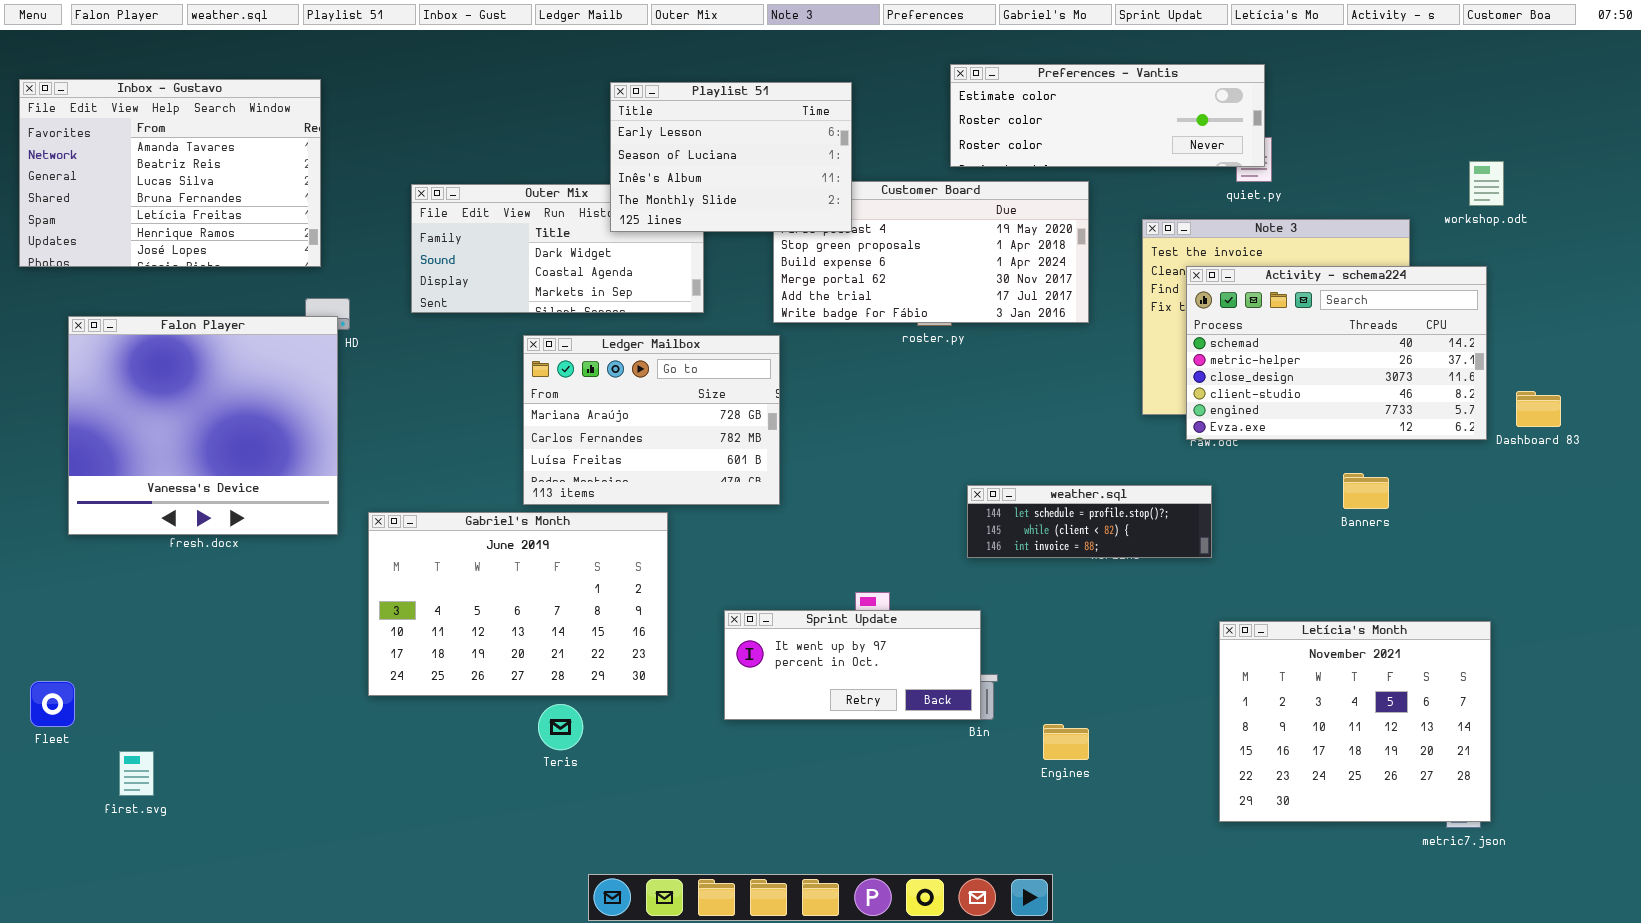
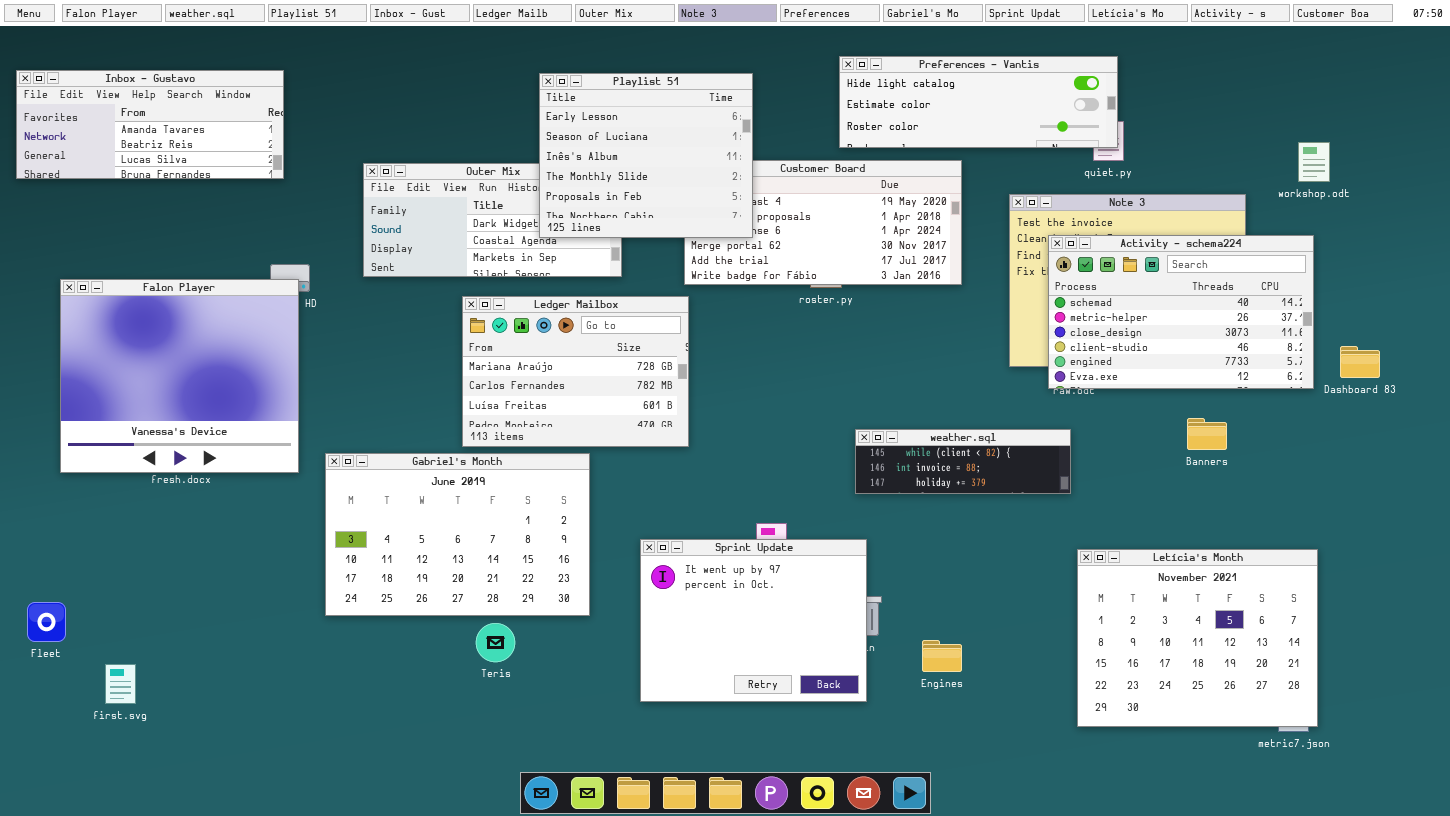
Preferences - Vantis: [950,64,1265,167] -> [839,56,1118,148], scrolled up 1 row
Inbox - Gustavo: [19,79,321,267] -> [16,70,284,179], resized
Playlist 51: [610,82,852,232] -> [539,73,753,238], resized
weather.sql: [967,485,1212,558] -> [855,429,1071,494], scrolled down 1 row
Sprint Update: [724,610,981,720] -> [640,539,867,702], resized

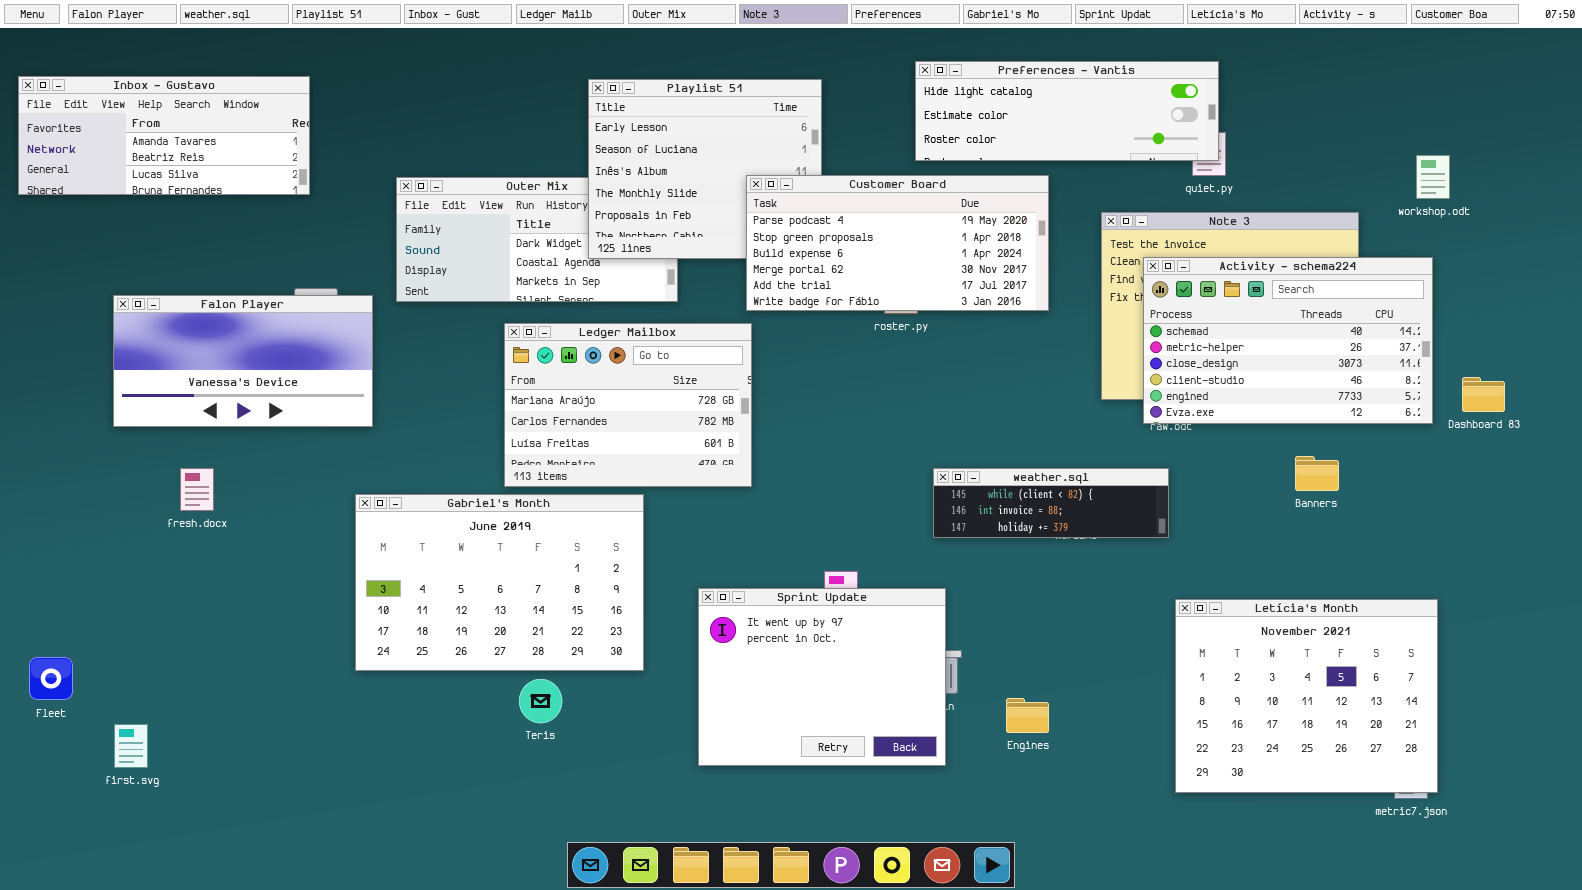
Customer Board: [684,160,962,285] -> [746,175,1049,311], raised
Falon Player: [60,279,299,473] -> [113,295,373,427], moved, resized

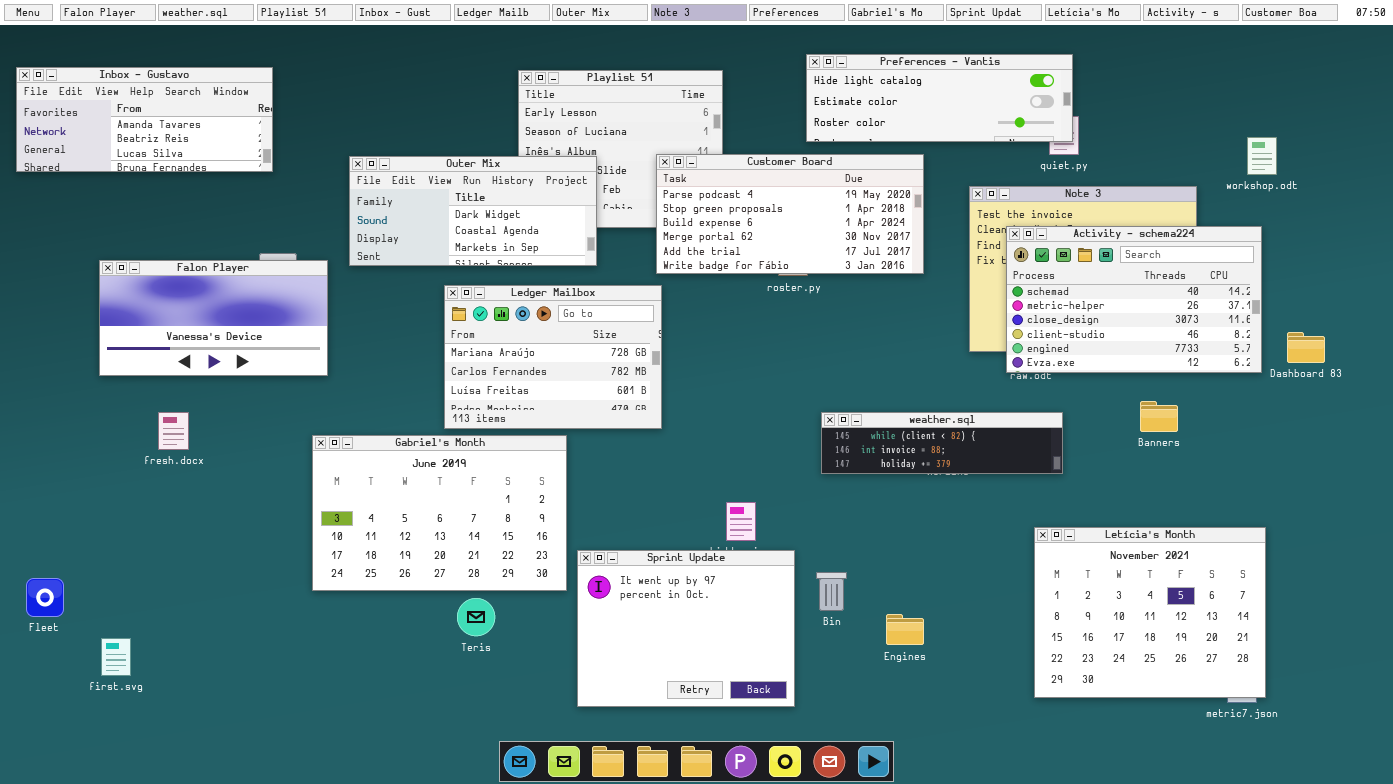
Outer Mix: [396,177,678,302] -> [349,156,597,266], raised
weather.sql: [933,468,1169,538] -> [821,412,1063,474], resized
Sprint Update: [698,588,946,766] -> [577,550,795,707], moved

